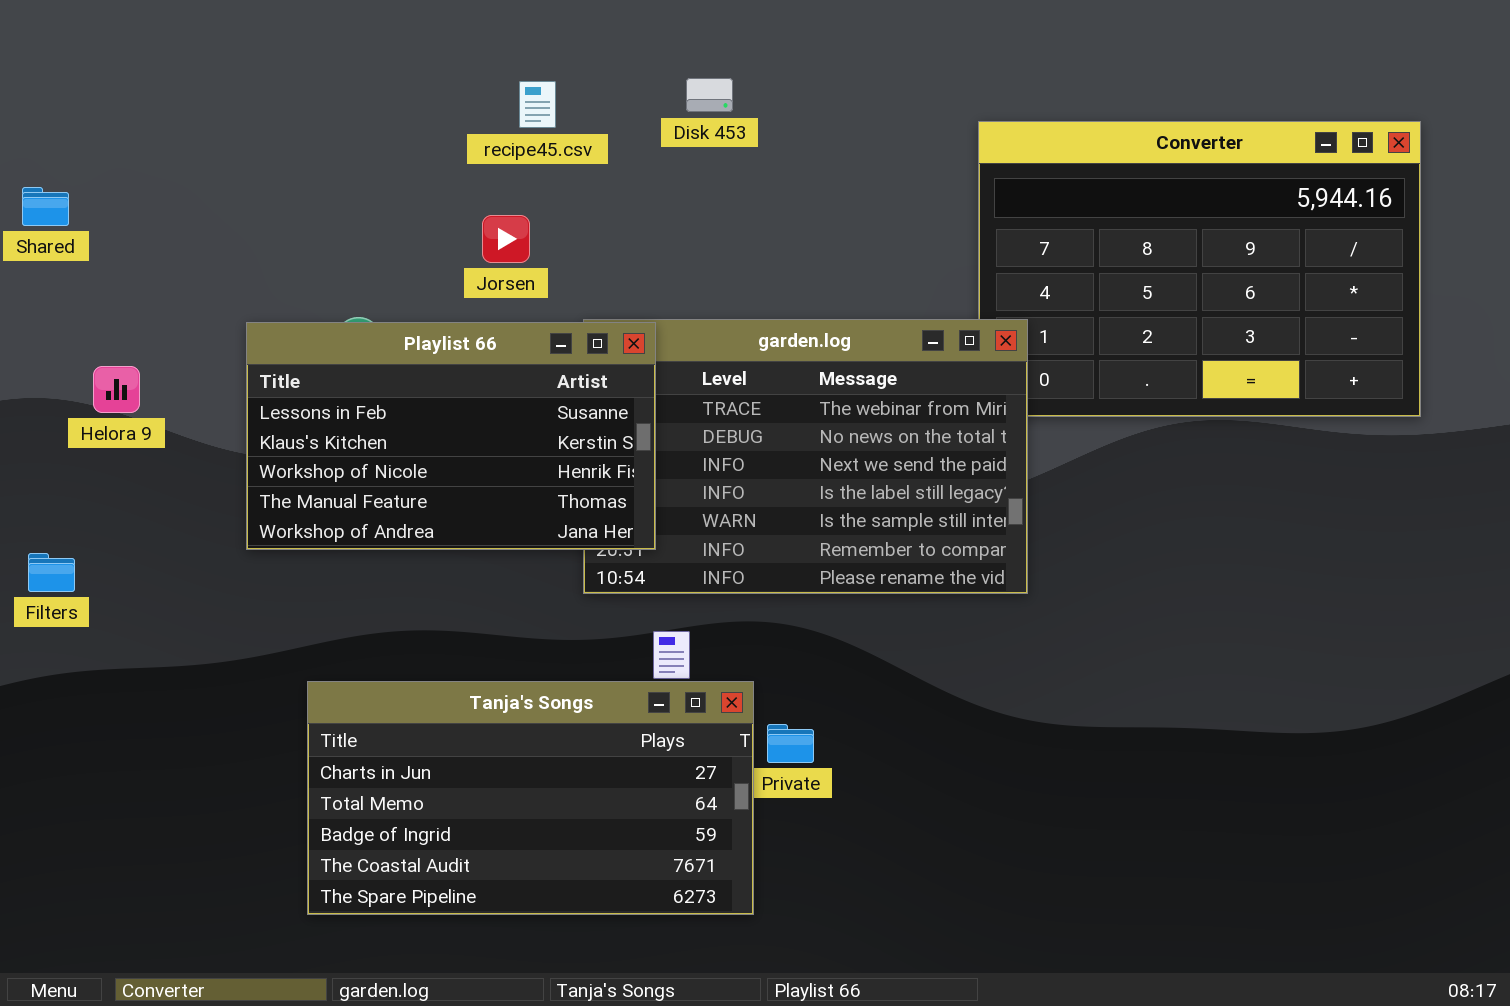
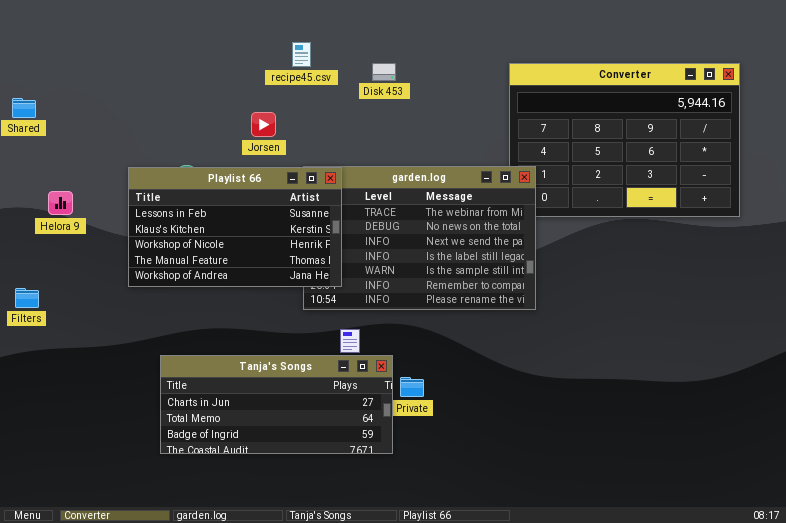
Disk 453: [686,78,733,112] -> [372,63,396,81], moved
recipe45.csv: [519,81,556,128] -> [292,42,311,67], moved
Tanja's Songs: [307,681,754,915] -> [160,355,393,454], resized

